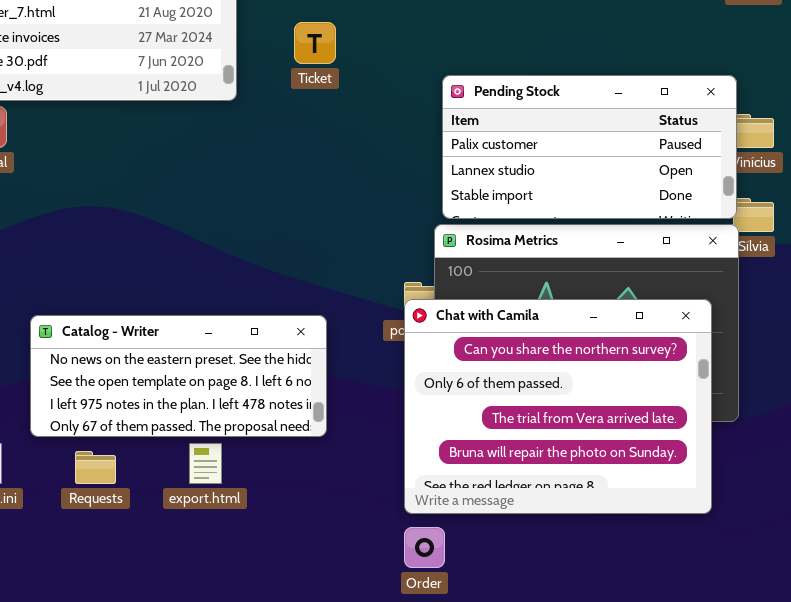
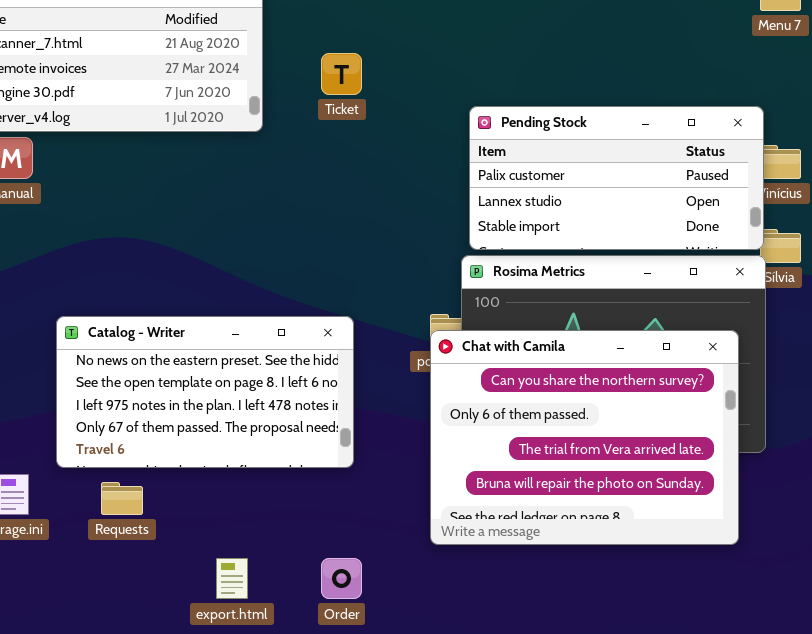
Catalog - Writer: [30,315,327,437] -> [56,316,354,468], resized
export.html: [189,443,222,484] -> [216,558,248,599], moved
Order: [404,527,445,568] -> [321,558,362,599], moved

